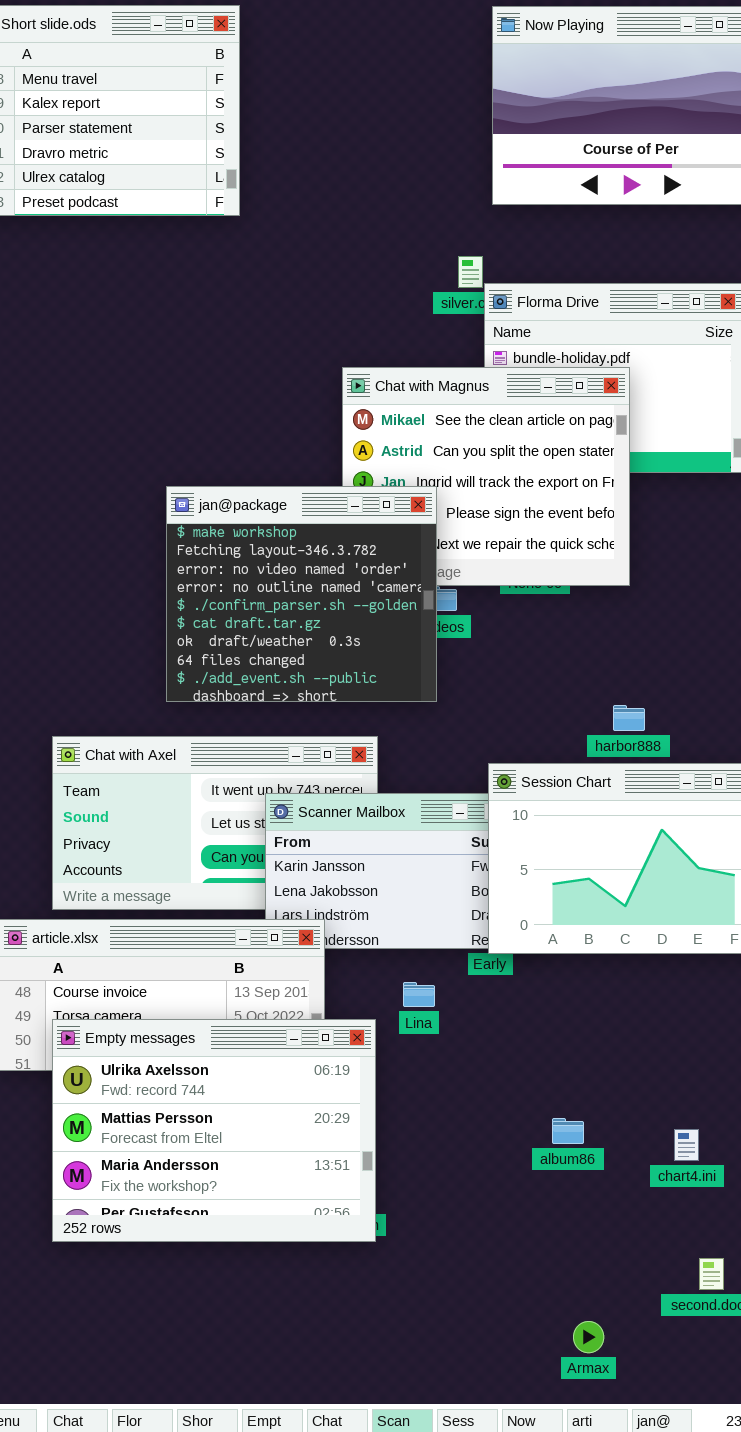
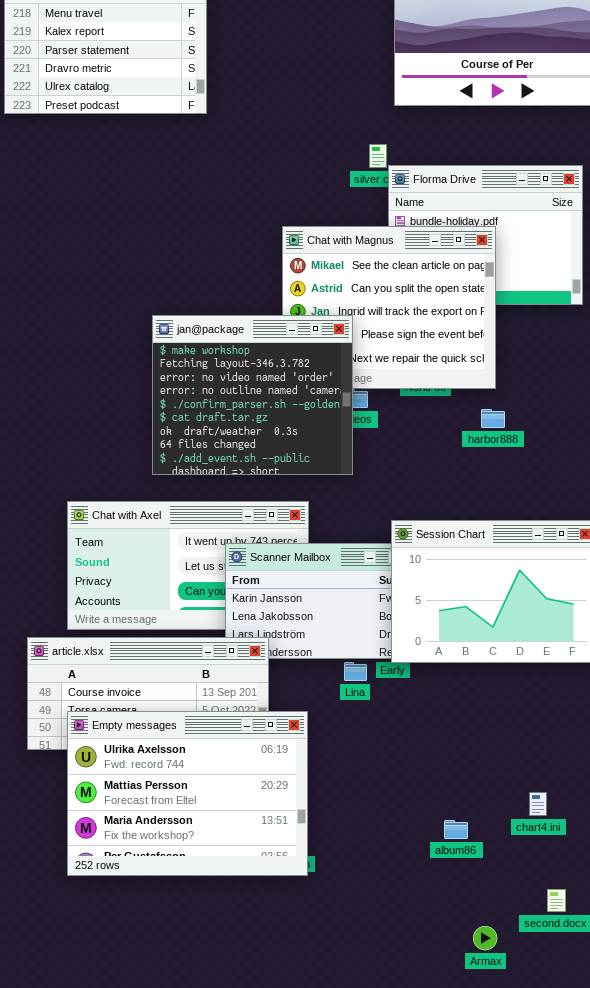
harbor888: [613,705,645,731] -> [481,409,505,428], moved
Lina: [403,982,435,1007] -> [344,662,367,681], moved
album86: [552,1118,584,1144] -> [444,820,468,839], moved
Armax: [573,1321,604,1353] -> [473,926,497,950], moved

